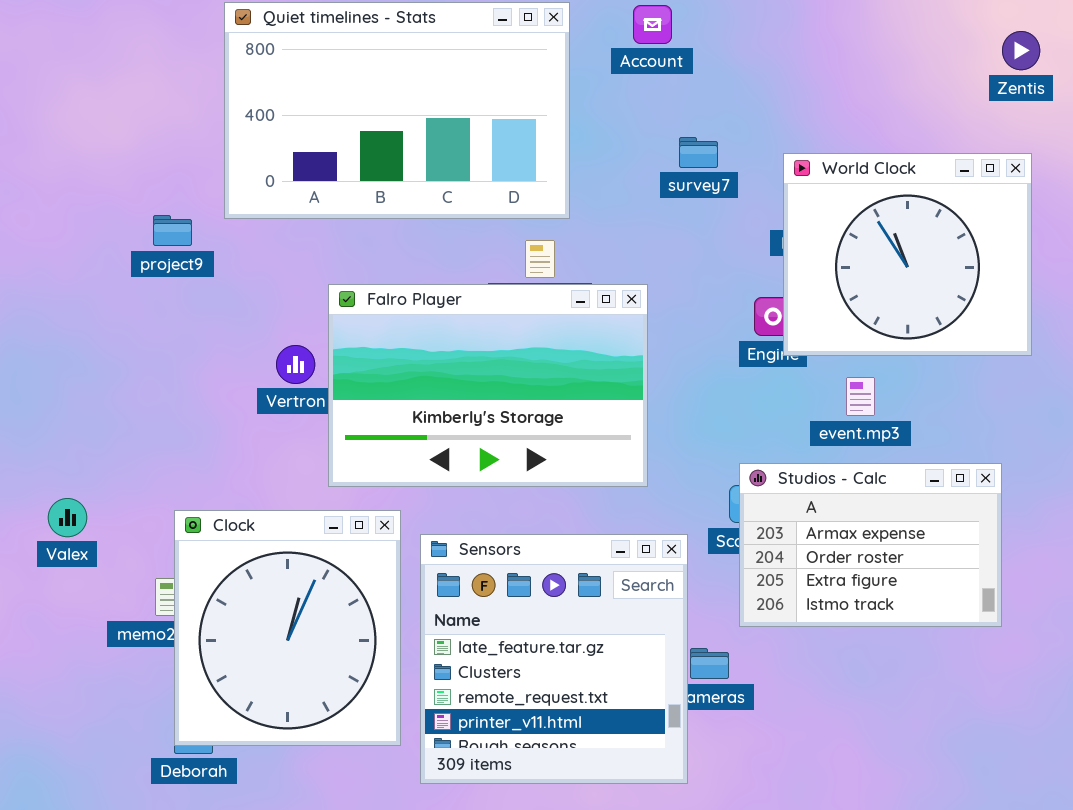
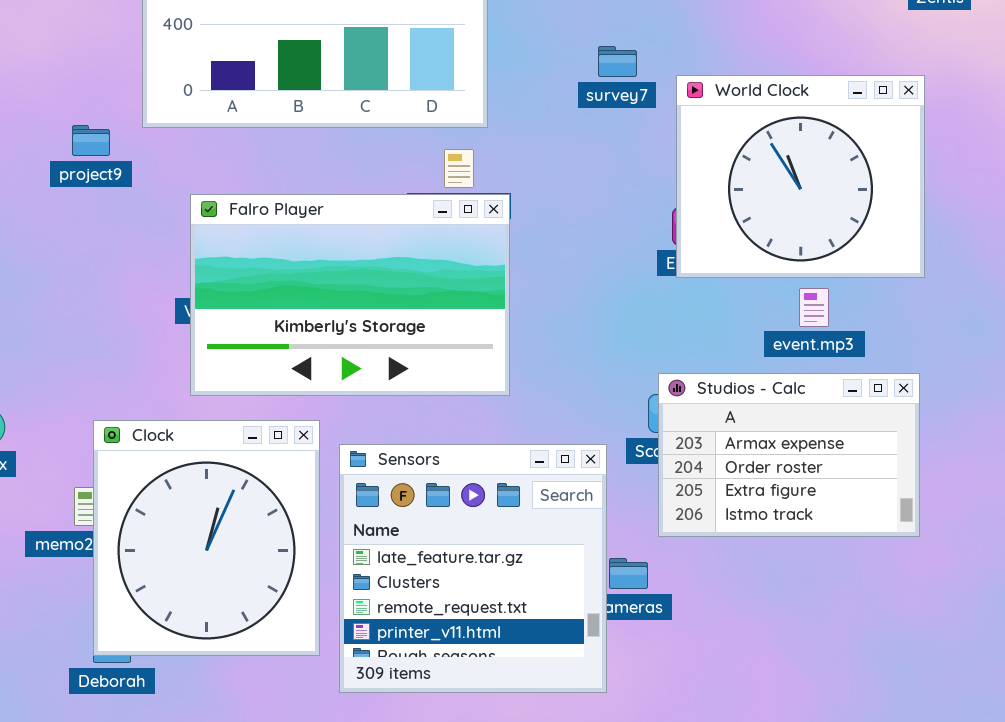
World Clock: [783,153,1032,356] -> [676,75,925,278], moved
Falro Player: [328,284,648,487] -> [190,194,510,396], moved
event.mp3: [846,377,875,416] -> [799,288,829,327], moved

